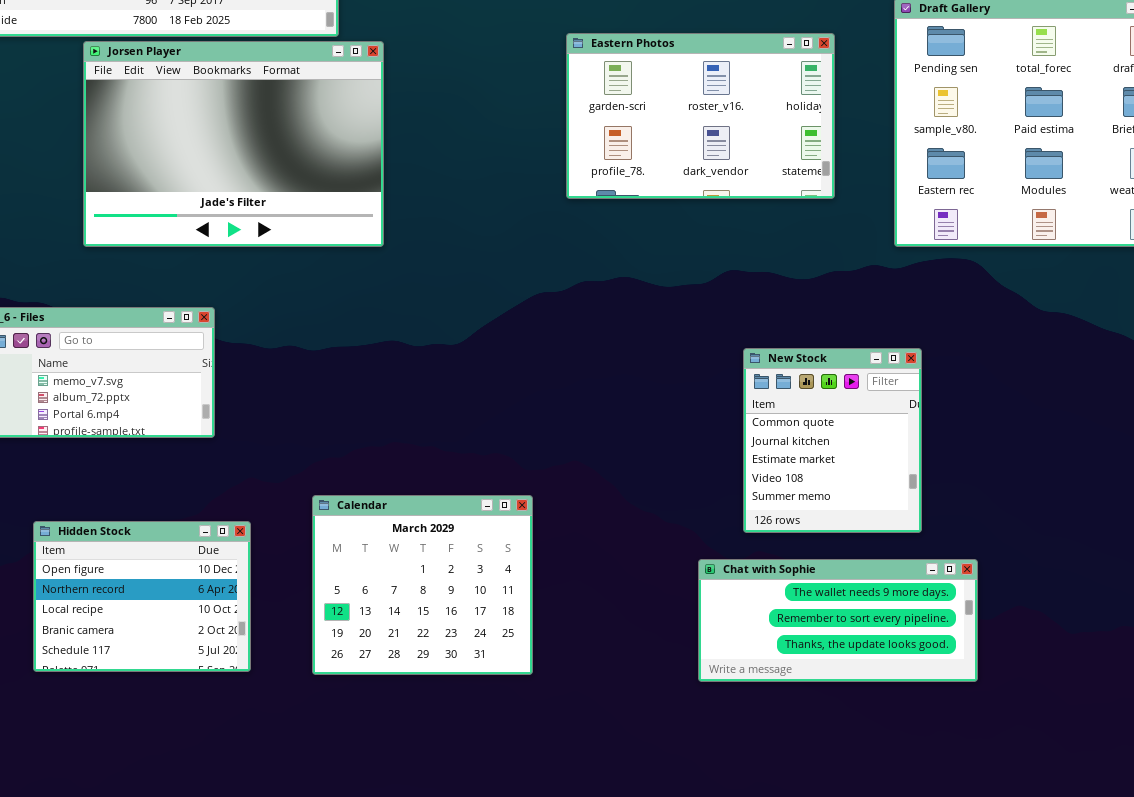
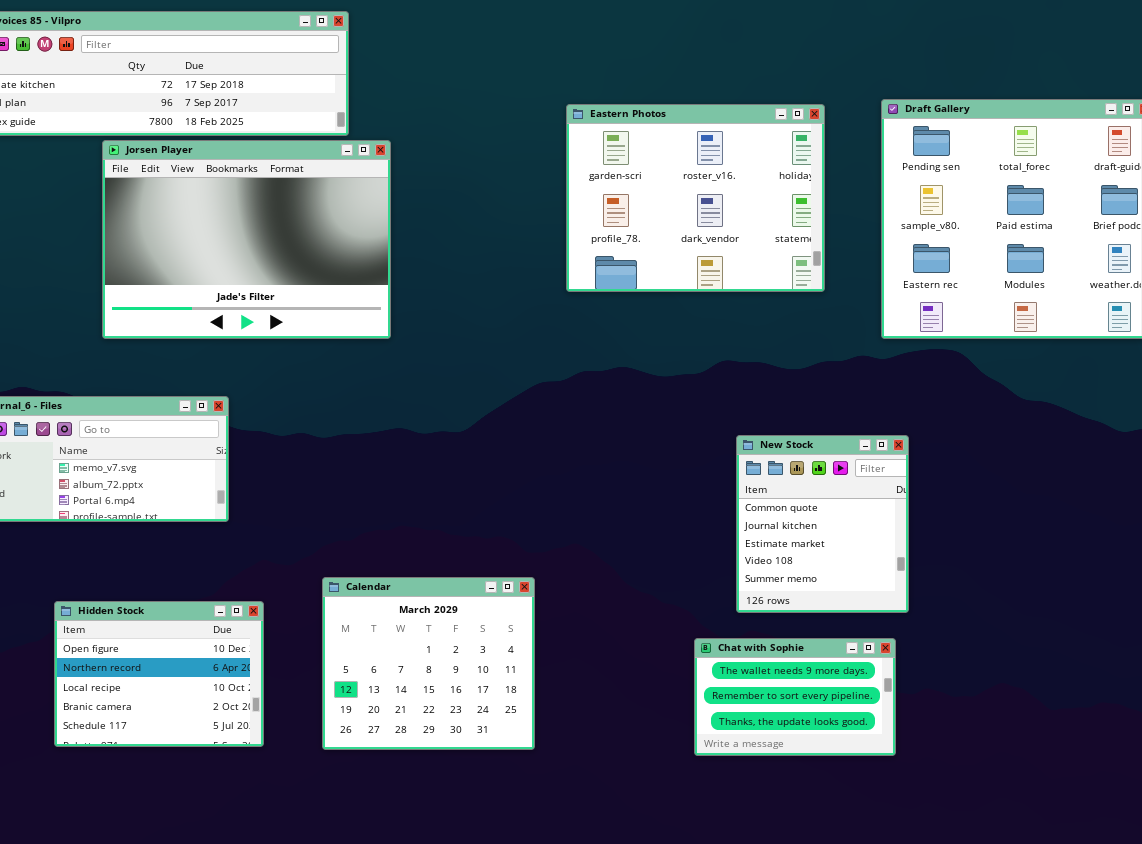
Eastern Photos: [566,33,835,199] -> [566,104,825,292], resized
Chat with Sophie: [698,559,978,682] -> [694,638,896,756], resized

